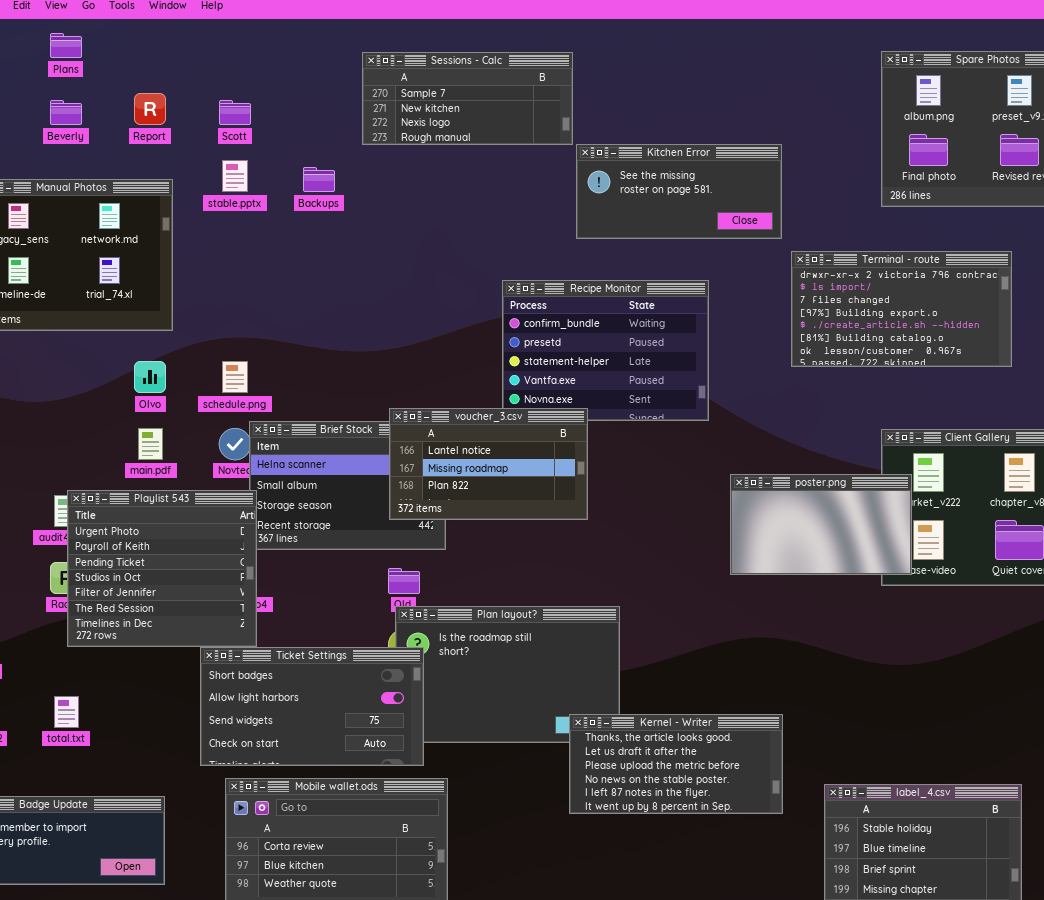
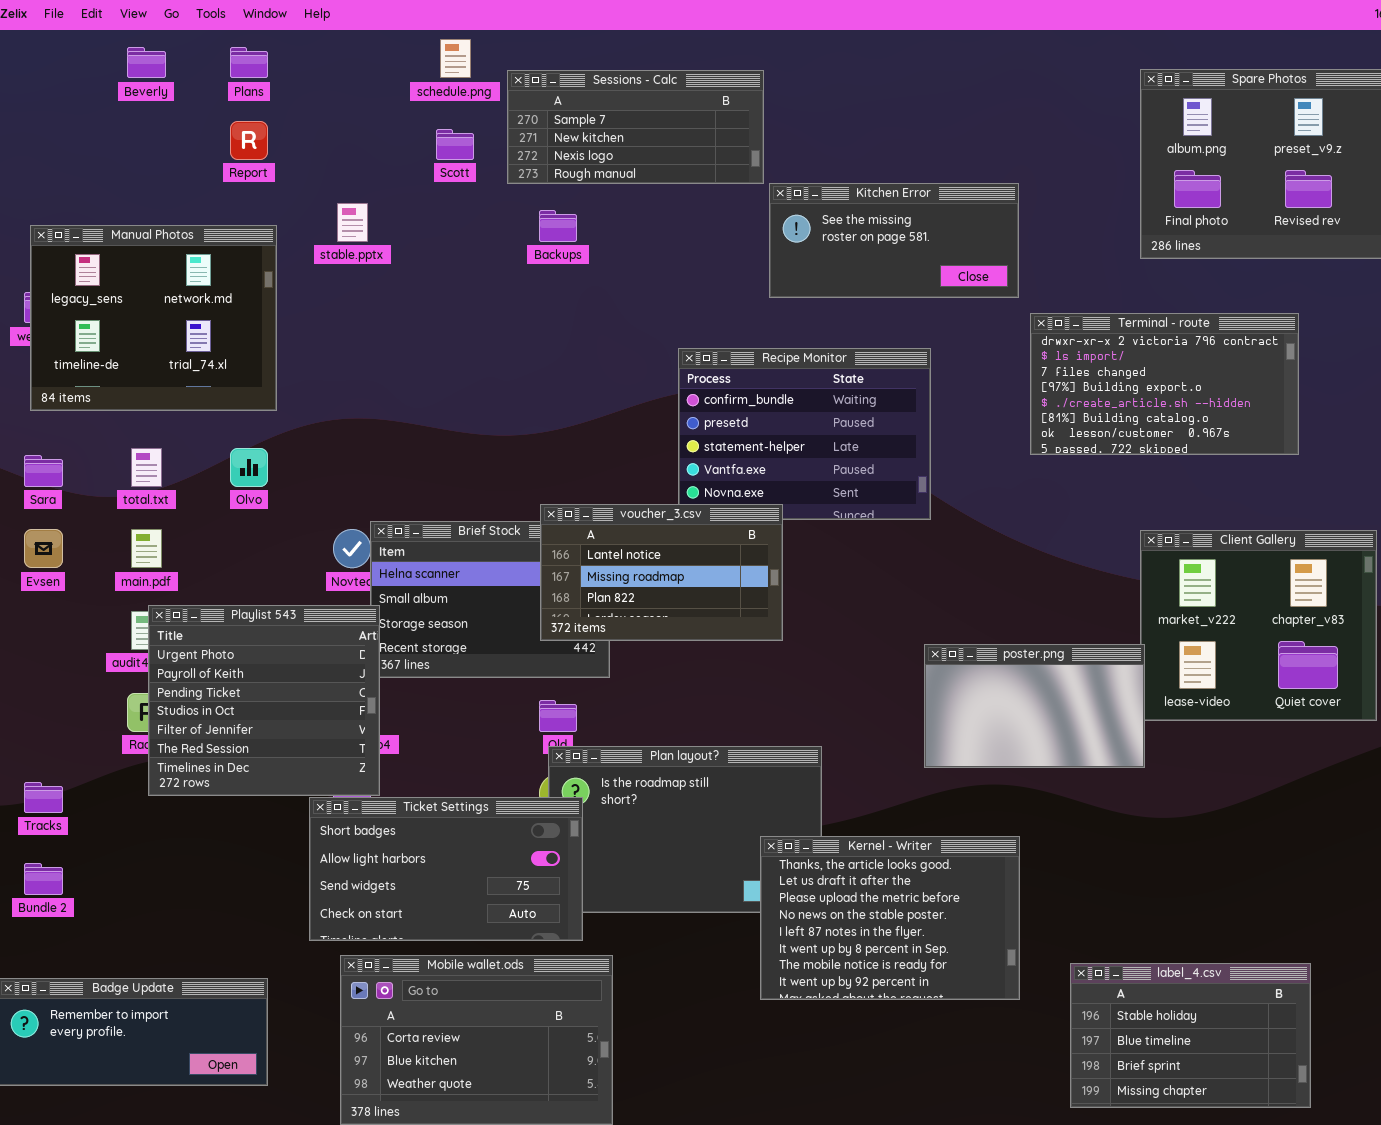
Plans: [50,33,82,58] -> [230,47,268,78], moved
Beverly: [50,100,82,125] -> [127,47,166,78], moved
Scott: [219,100,251,125] -> [436,129,474,160], moved
Backups: [303,167,335,192] -> [539,210,577,242], moved
schedule.png: [222,361,248,393] -> [440,39,471,78], moved
main.pdf: [138,428,163,460] -> [131,529,162,568], moved
poster.png: [730,474,912,575] -> [924,644,1145,768], moved
total.txt: [54,696,79,728] -> [131,448,162,487], moved
Kernel - Writer: [569,714,783,814] -> [760,836,1020,1000], resized

